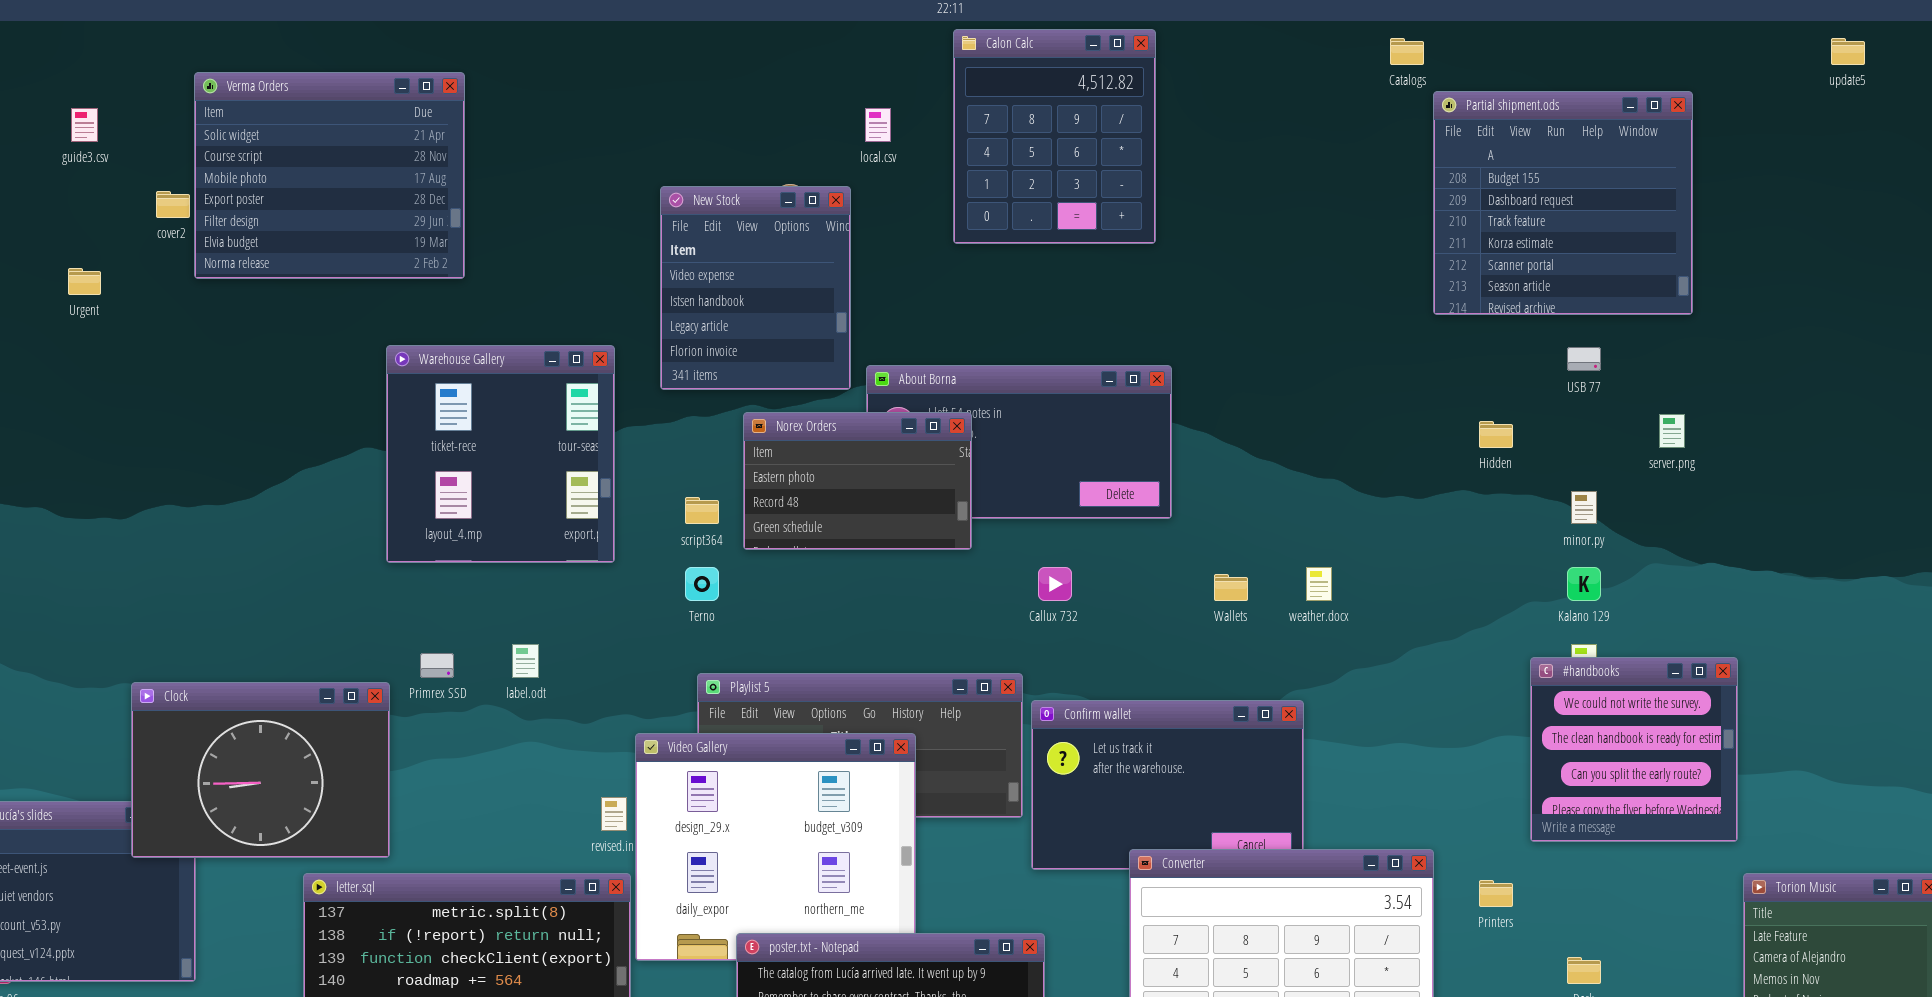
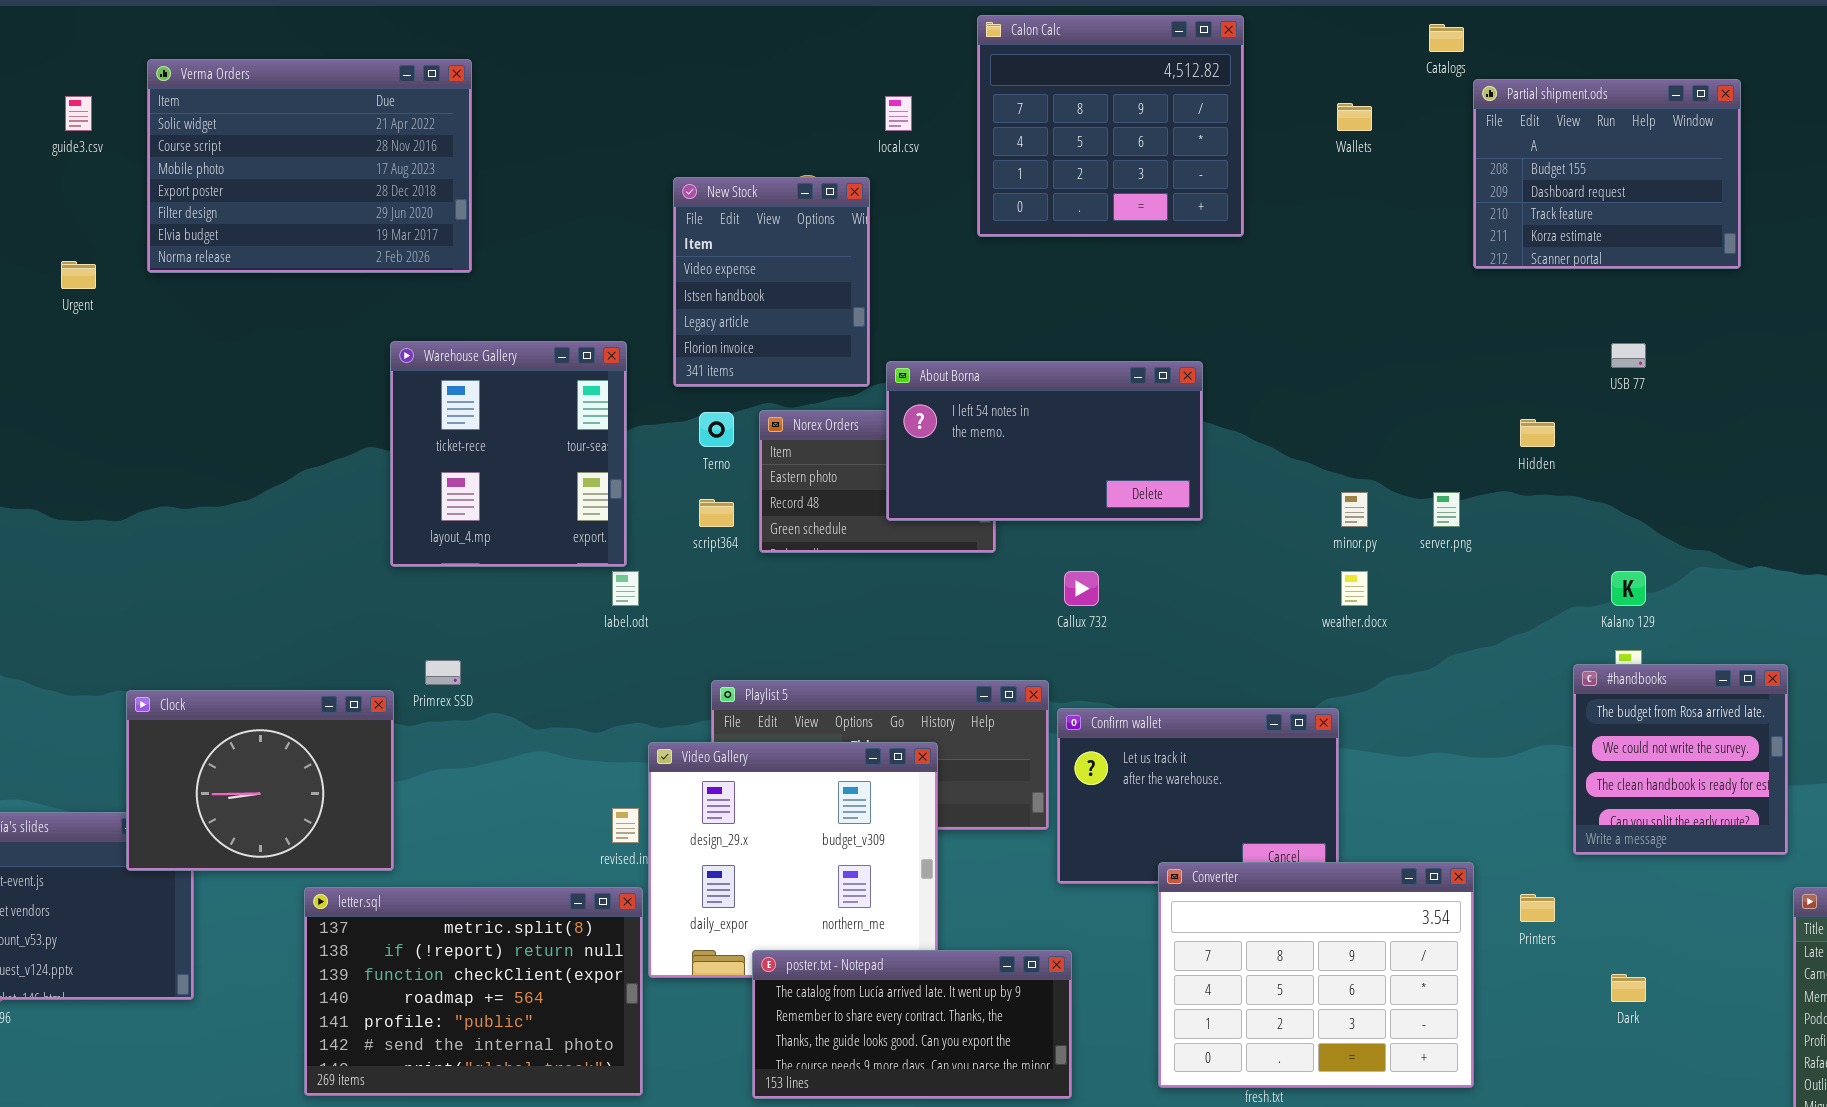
Calon Calc: [953,29,1156,244] -> [977,15,1244,237], resized
Verma Orders: [194,72,465,279] -> [147,59,472,273], resized
Partial shipment.ods: [1433,91,1693,315] -> [1473,79,1741,269], resized
About Borna: [866,365,1172,519] -> [886,361,1203,521], raised
server.png: [1659,414,1685,448] -> [1433,492,1460,527], moved
minor.py: [1571,491,1597,524] -> [1341,492,1368,527], moved
Terno: [685,567,719,601] -> [699,412,734,447], moved
Wallets: [1214,574,1248,601] -> [1337,103,1372,131], moved
label.odt: [512,644,539,678] -> [612,571,639,606], moved
#handbooks: [1530,657,1738,842] -> [1573,664,1788,855], scrolled up 1 row

